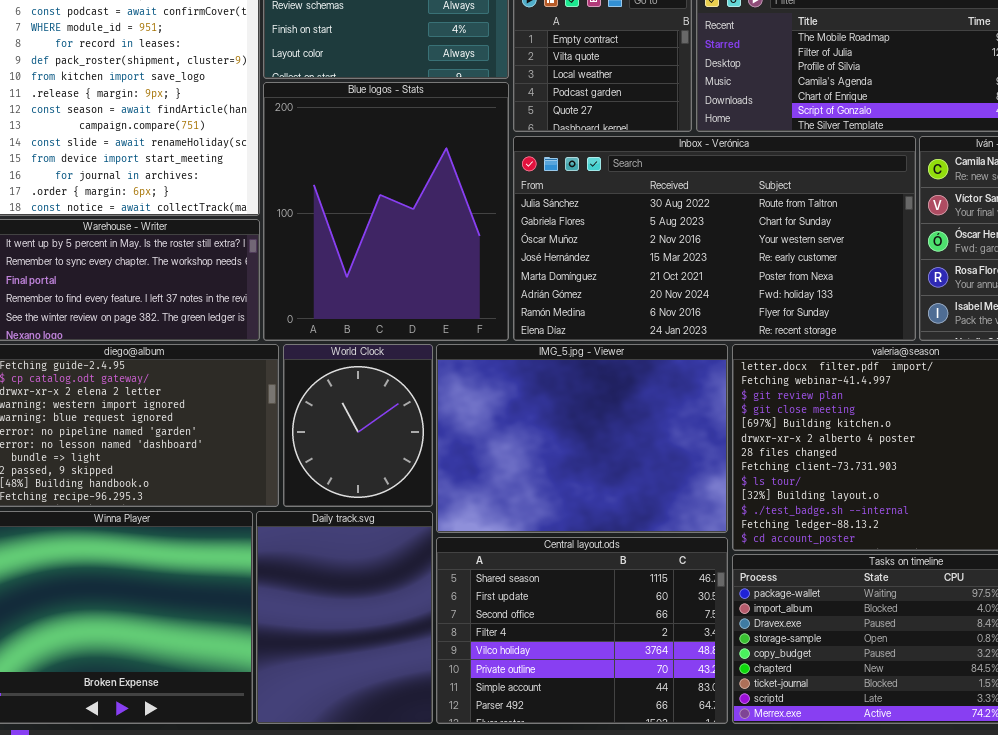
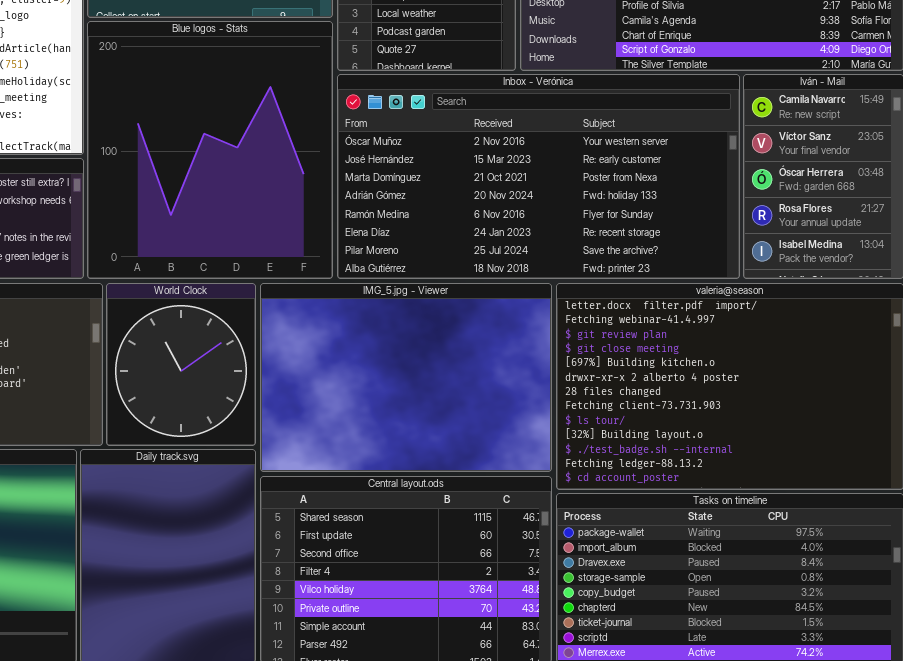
Inbox - Verónica: [513,136,916,341] -> [337,74,740,279], scrolled down 2 rows

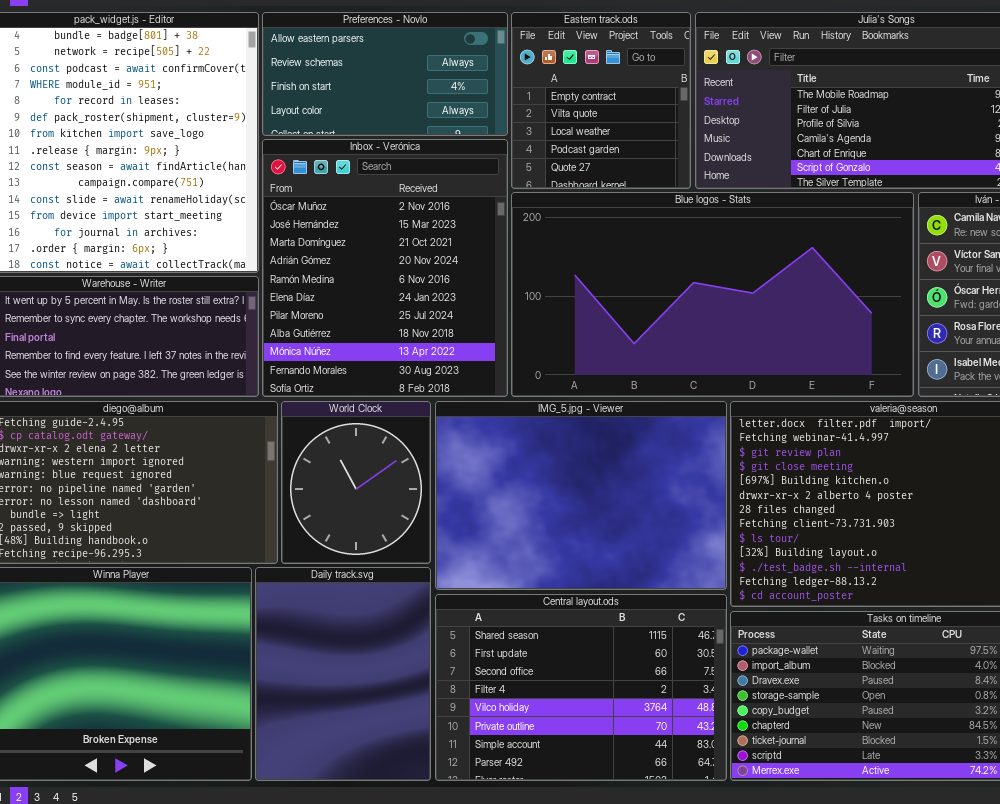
Blue logos - Stats: [87,21,333,279] -> [511,192,914,397], moved, resized
Inbox - Verónica: [337,74,740,279] -> [262,139,508,397], moved, resized

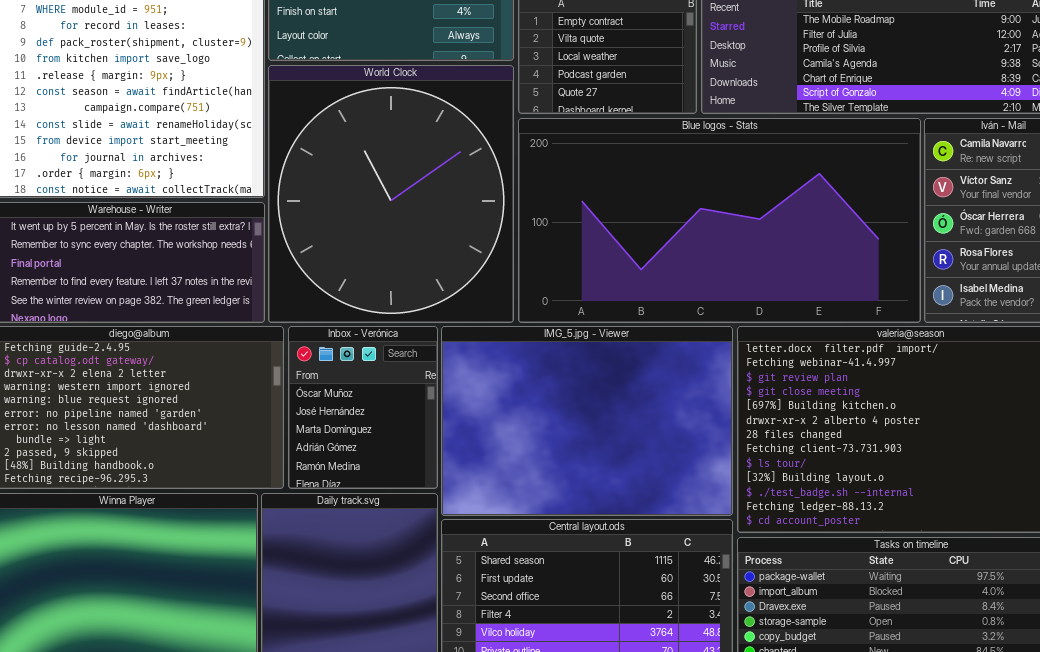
Inbox - Verónica: [262,139,508,397] -> [288,326,438,489], moved, resized
World Clock: [281,401,431,564] -> [268,65,514,323], moved, resized

